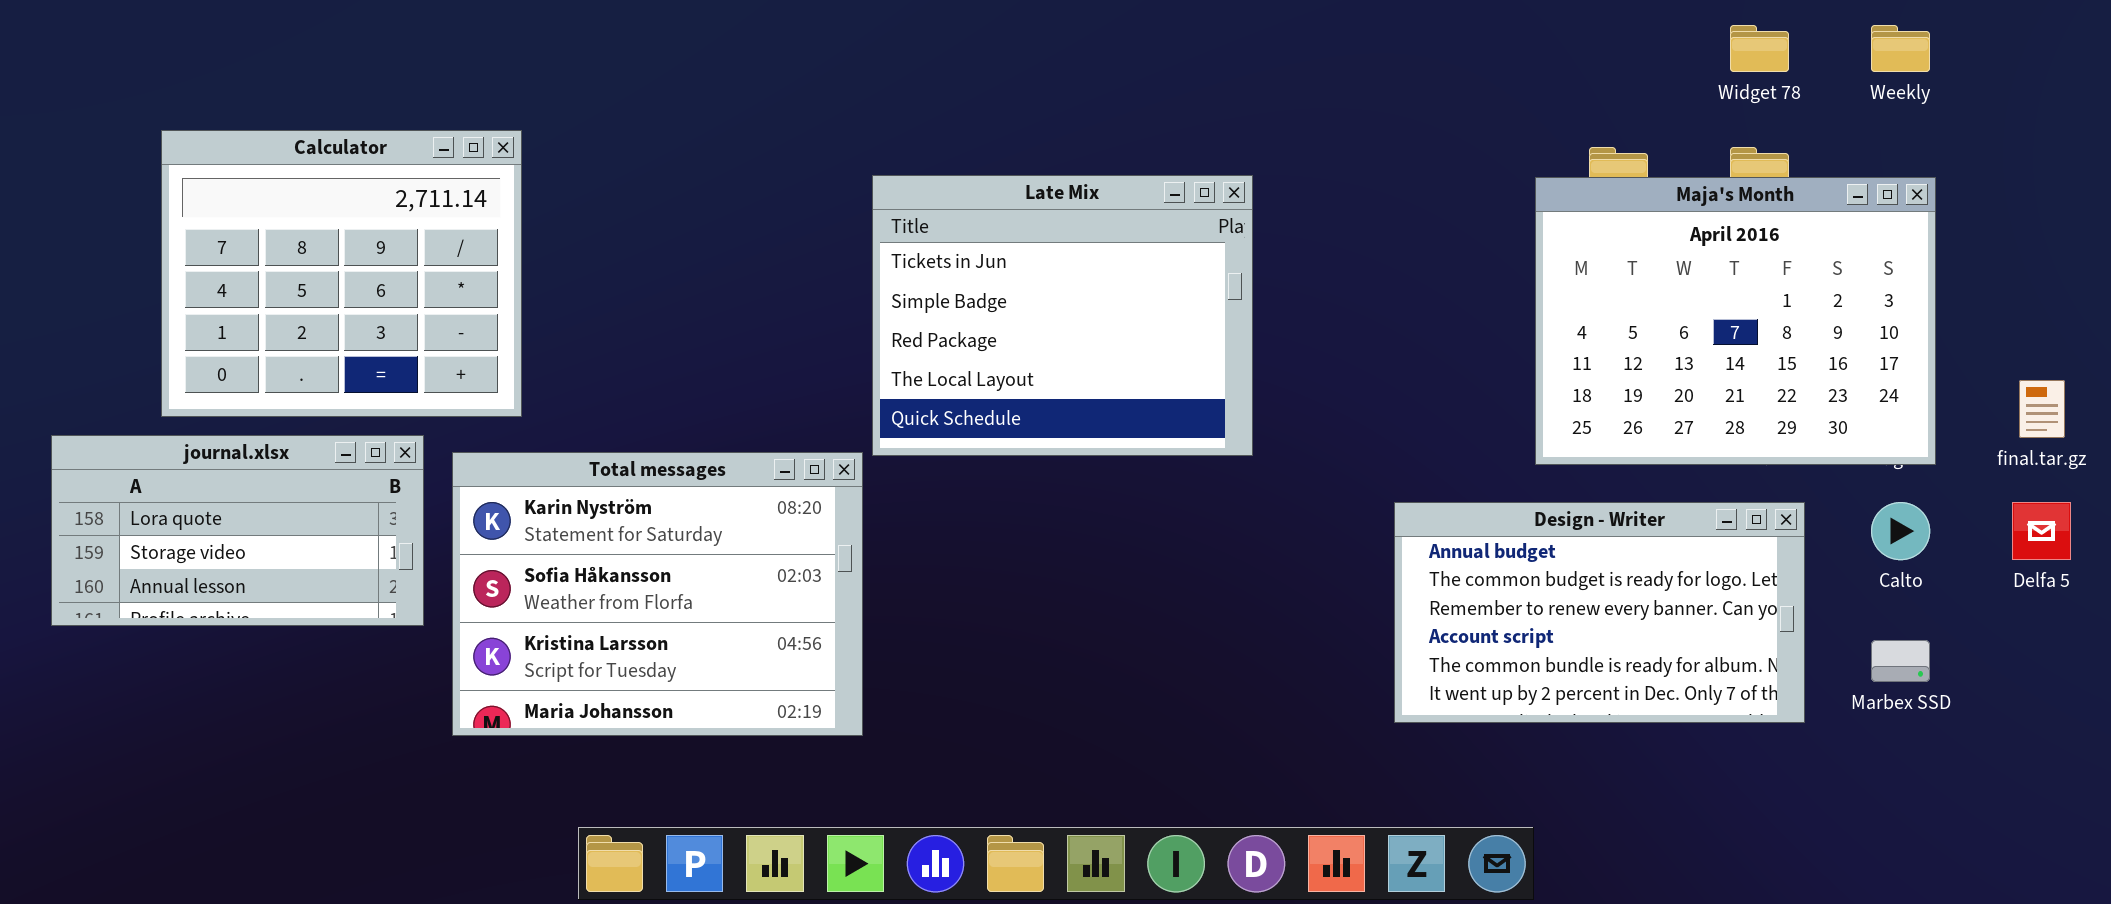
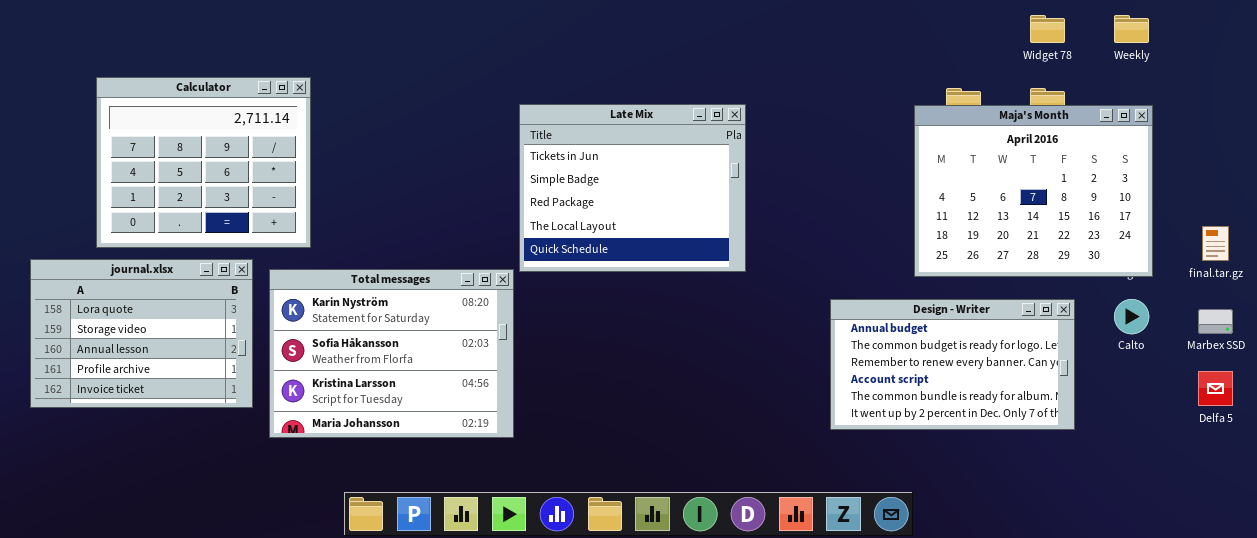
journal.xlsx: [51,435,424,626] -> [30,259,253,408], resized
Delfa 5: [2012,502,2071,560] -> [1198,371,1233,406], moved
Marbex SSD: [1871,640,1930,682] -> [1198,309,1233,334], moved

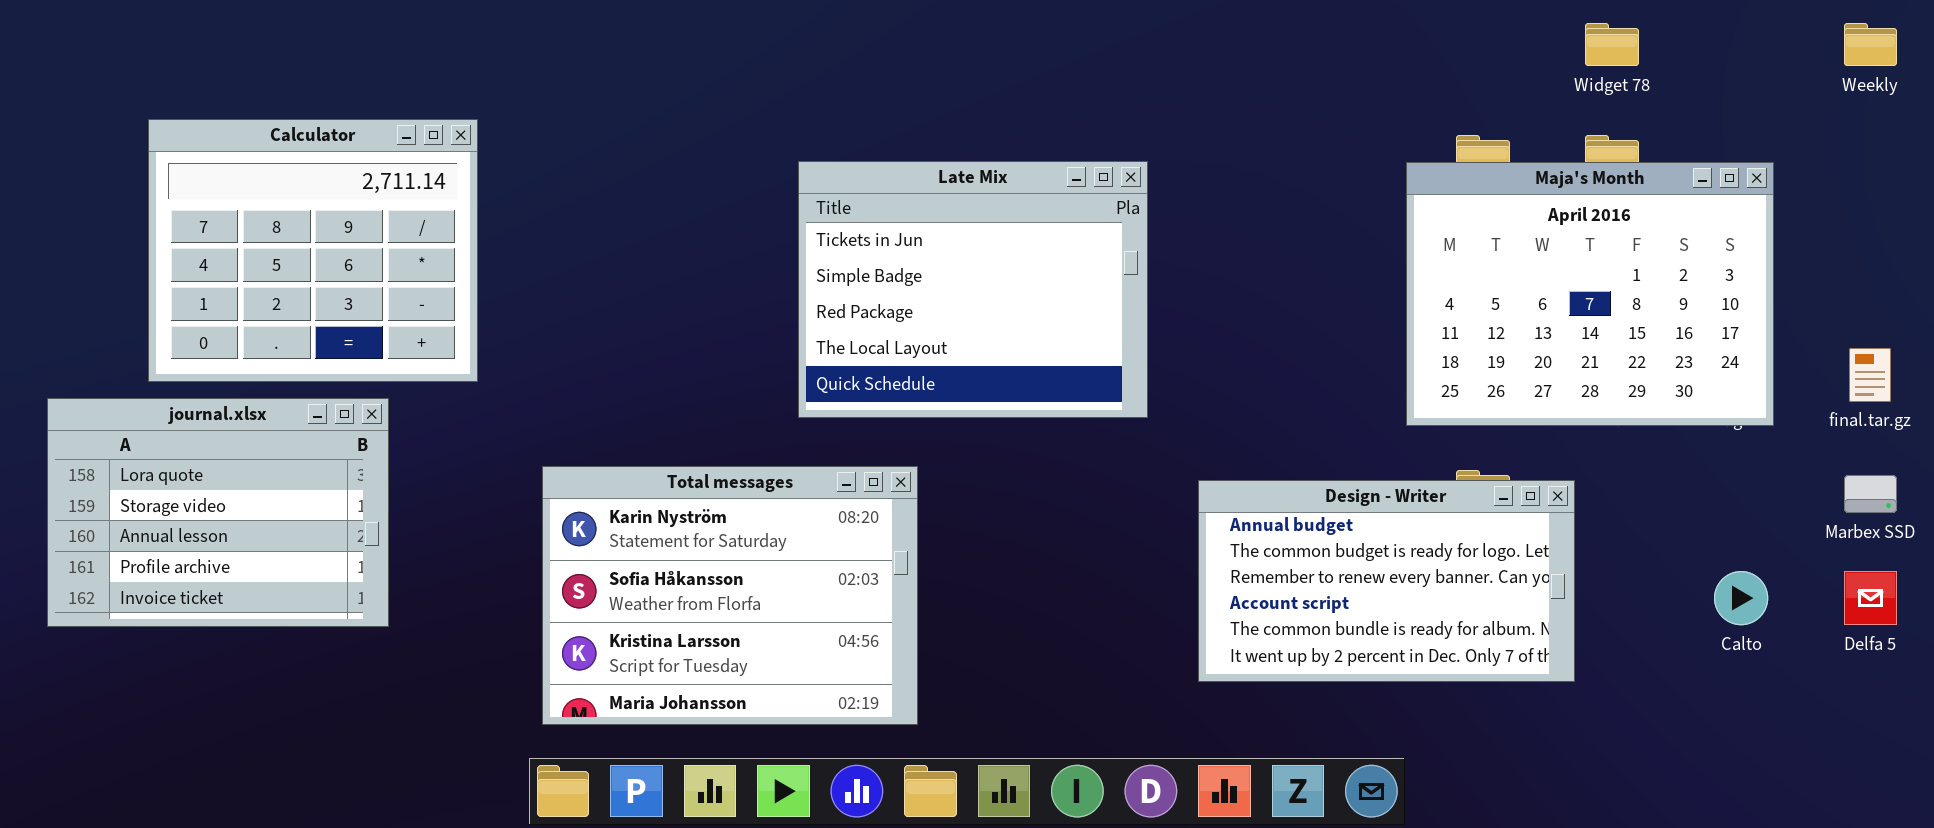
Weekly: [1114,15,1149,43] -> [1844,23,1897,66], moved
Total messages: [269,269,514,438] -> [542,466,918,725], moved
Design - Writer: [830,299,1075,430] -> [1198,480,1575,682], moved
Calto: [1114,299,1149,334] -> [1714,571,1768,625], moved

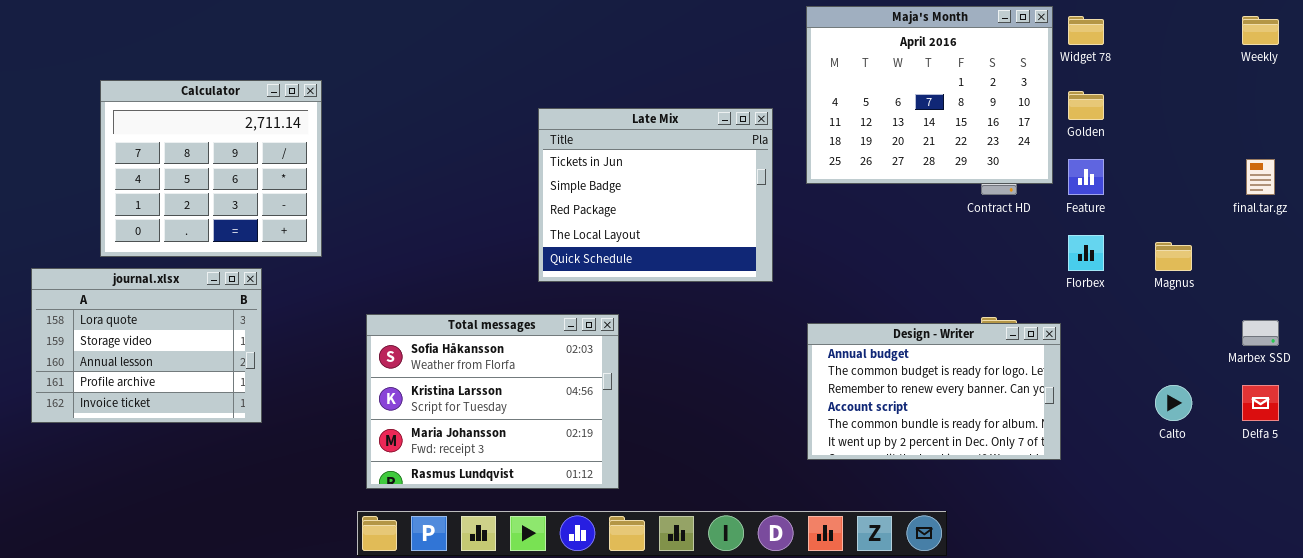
Maja's Month: [1406,162,1774,426] -> [806,6,1053,184], moved
final.tar.gz: [1849,348,1891,402] -> [1246,159,1275,195], moved
Total messages: [542,466,918,725] -> [366,314,619,489], scrolled down 1 row

